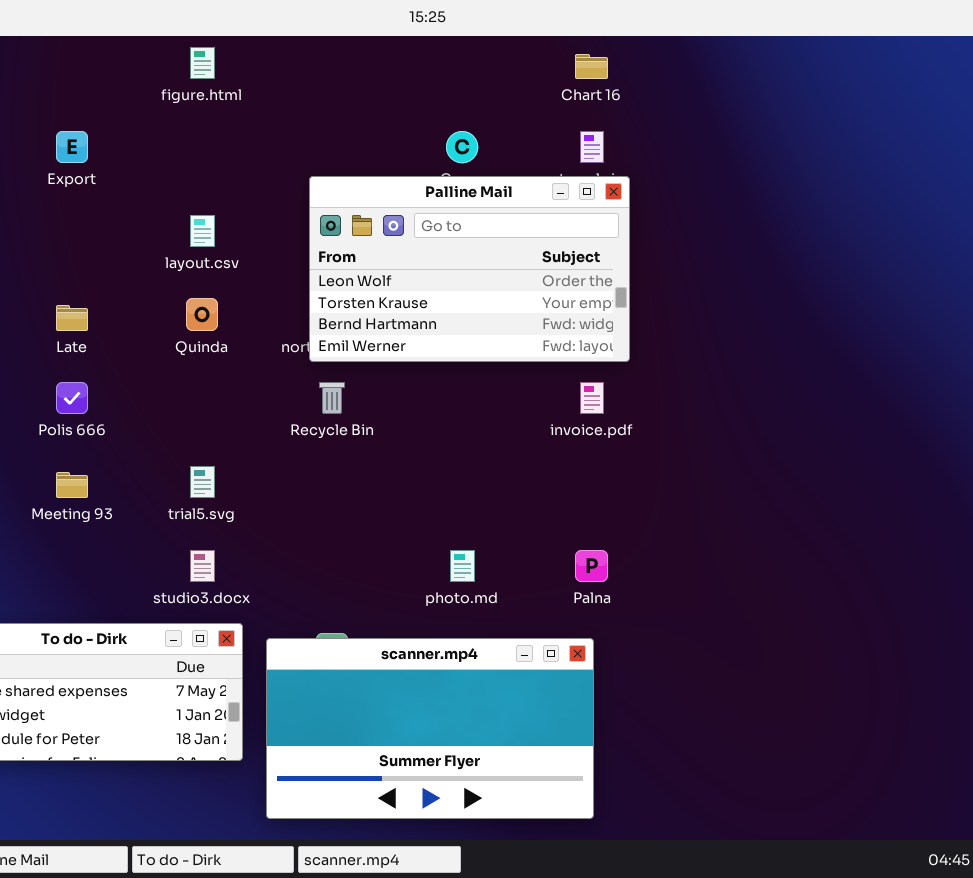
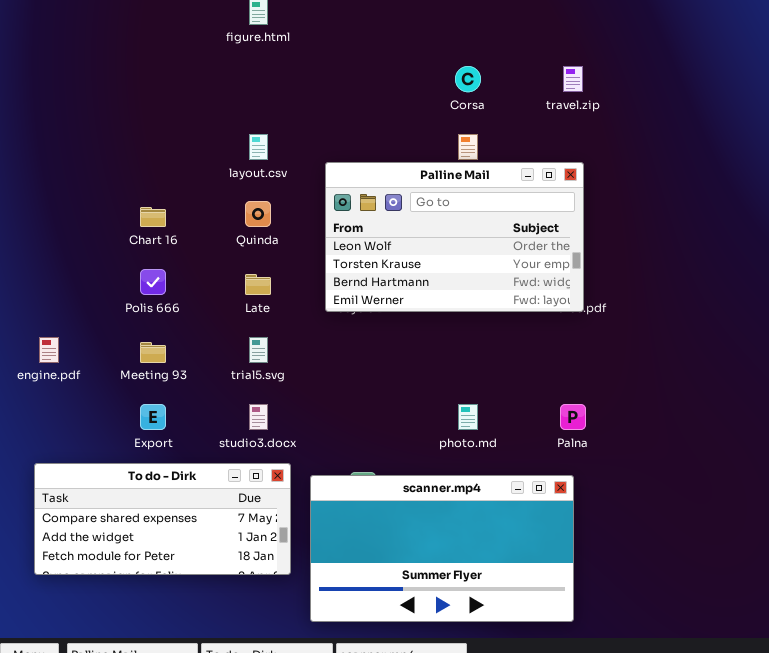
Chart 16: [575,54,608,79] -> [140,207,166,227], moved
Export: [56,131,88,163] -> [140,404,166,430], moved
Palline Mail: [309,176,630,362] -> [325,162,584,312], moved
Late: [56,305,88,331] -> [245,274,271,295], moved

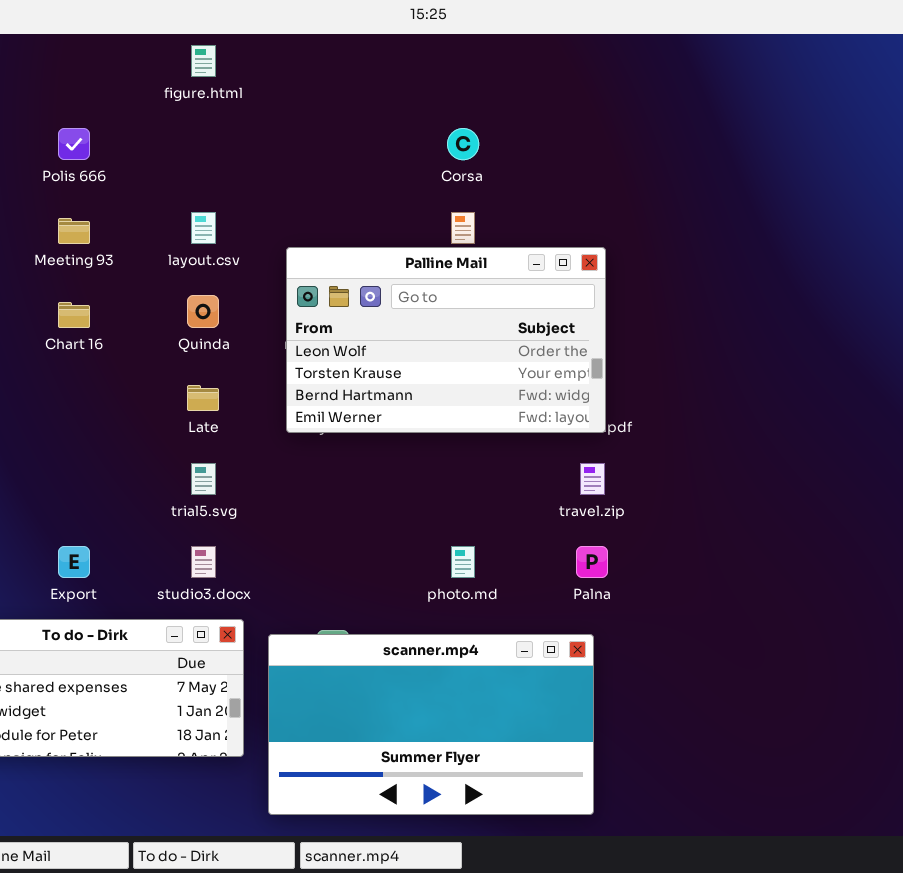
travel.zip: [563,66,583,92] -> [580,463,605,495], moved
Polis 666: [140,269,166,295] -> [58,128,90,160], moved
Meeting 93: [140,342,166,363] -> [58,218,90,244], moved

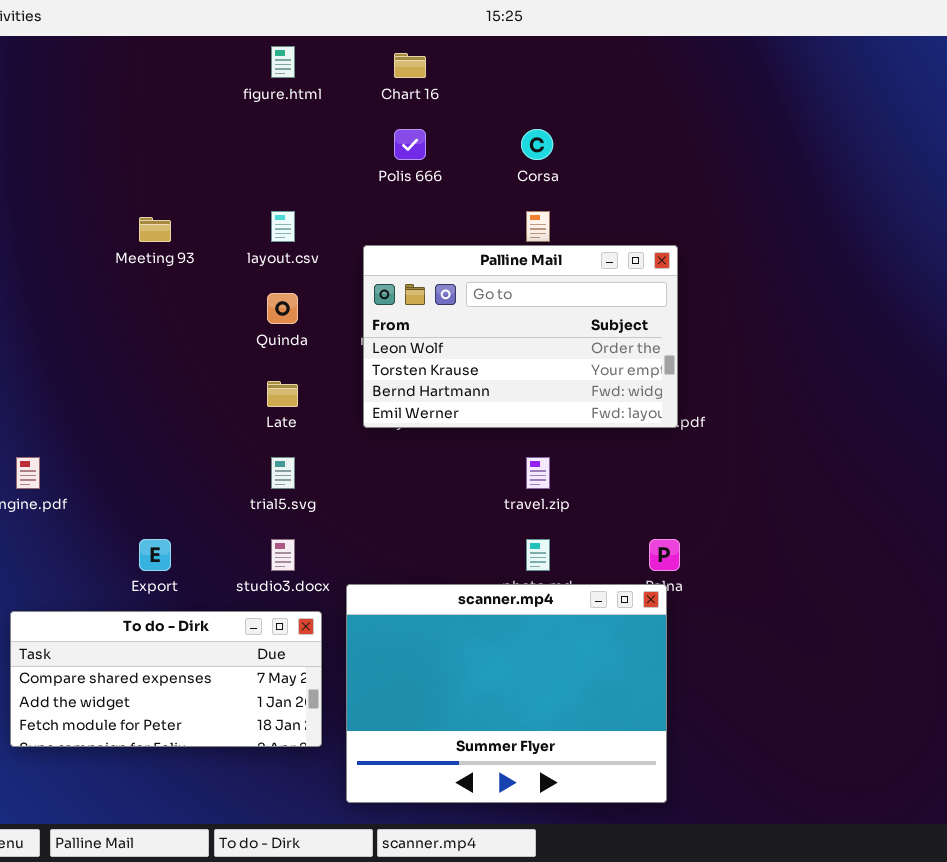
Polis 666: [58,128,90,160] -> [394,129,426,160], moved
Chart 16: [58,302,90,328] -> [394,53,426,78], moved
travel.zip: [580,463,605,495] -> [526,457,550,489], moved
scanner.mp4: [268,634,594,815] -> [346,584,667,803], resized

